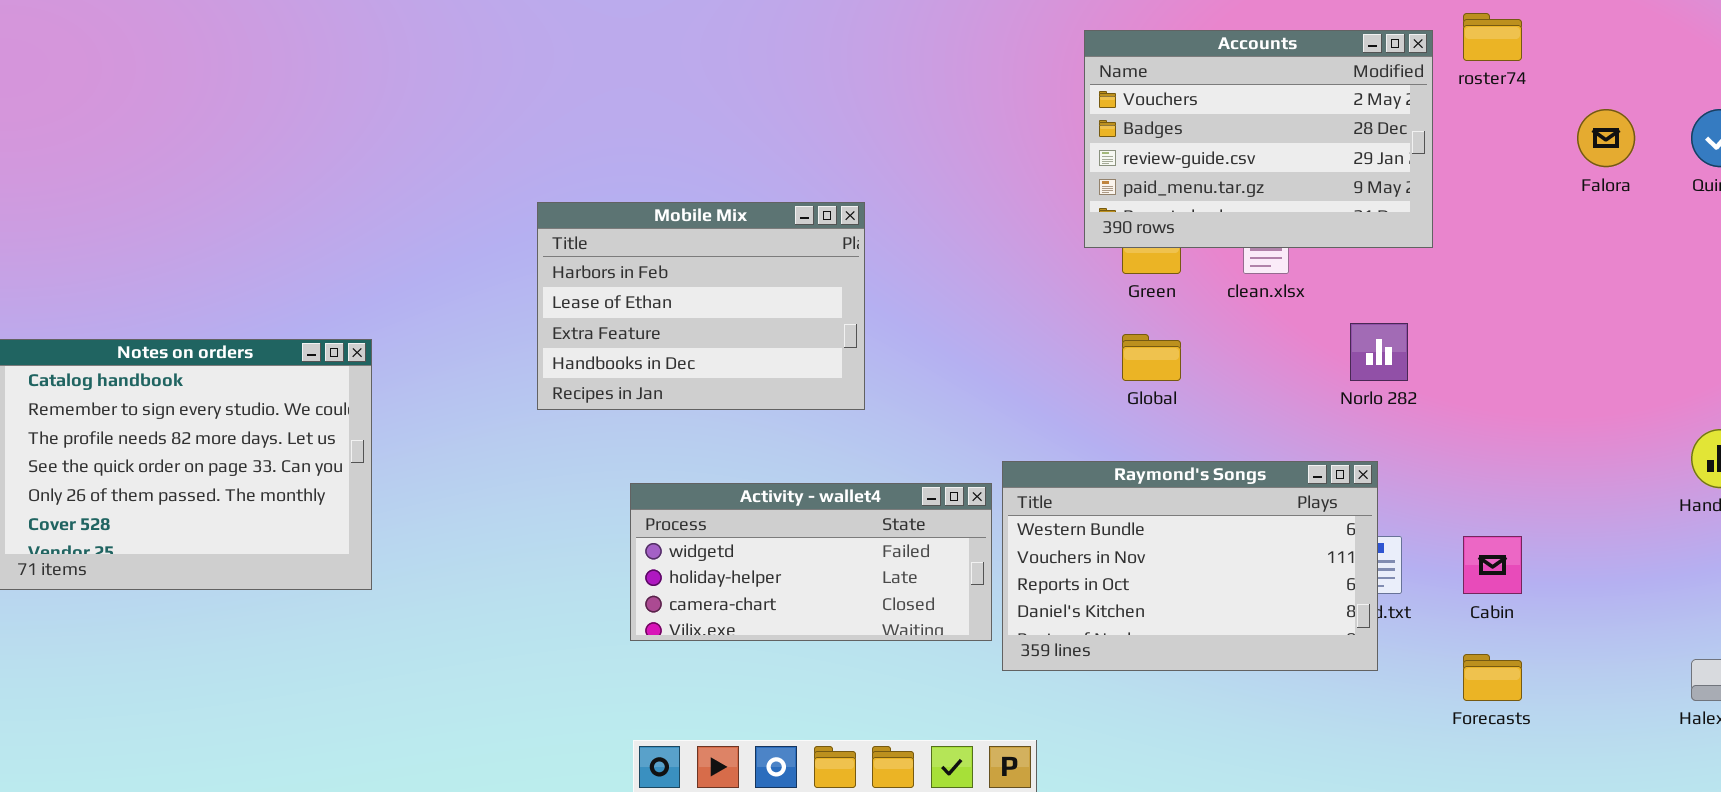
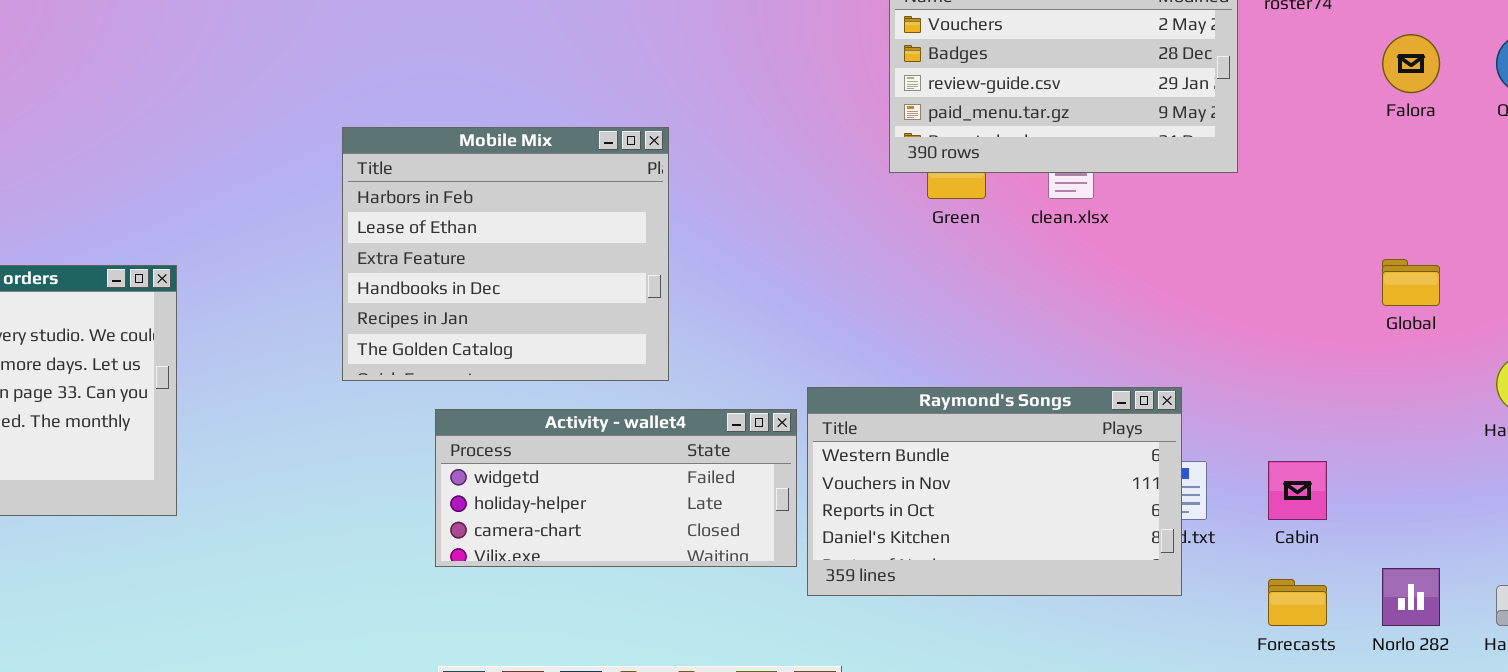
Mobile Mix: [537,202,865,410] -> [342,127,669,381], resized
Norlo 282: [1350,323,1408,381] -> [1382,568,1440,626], moved
Global: [1122,334,1181,381] -> [1382,259,1440,306], moved

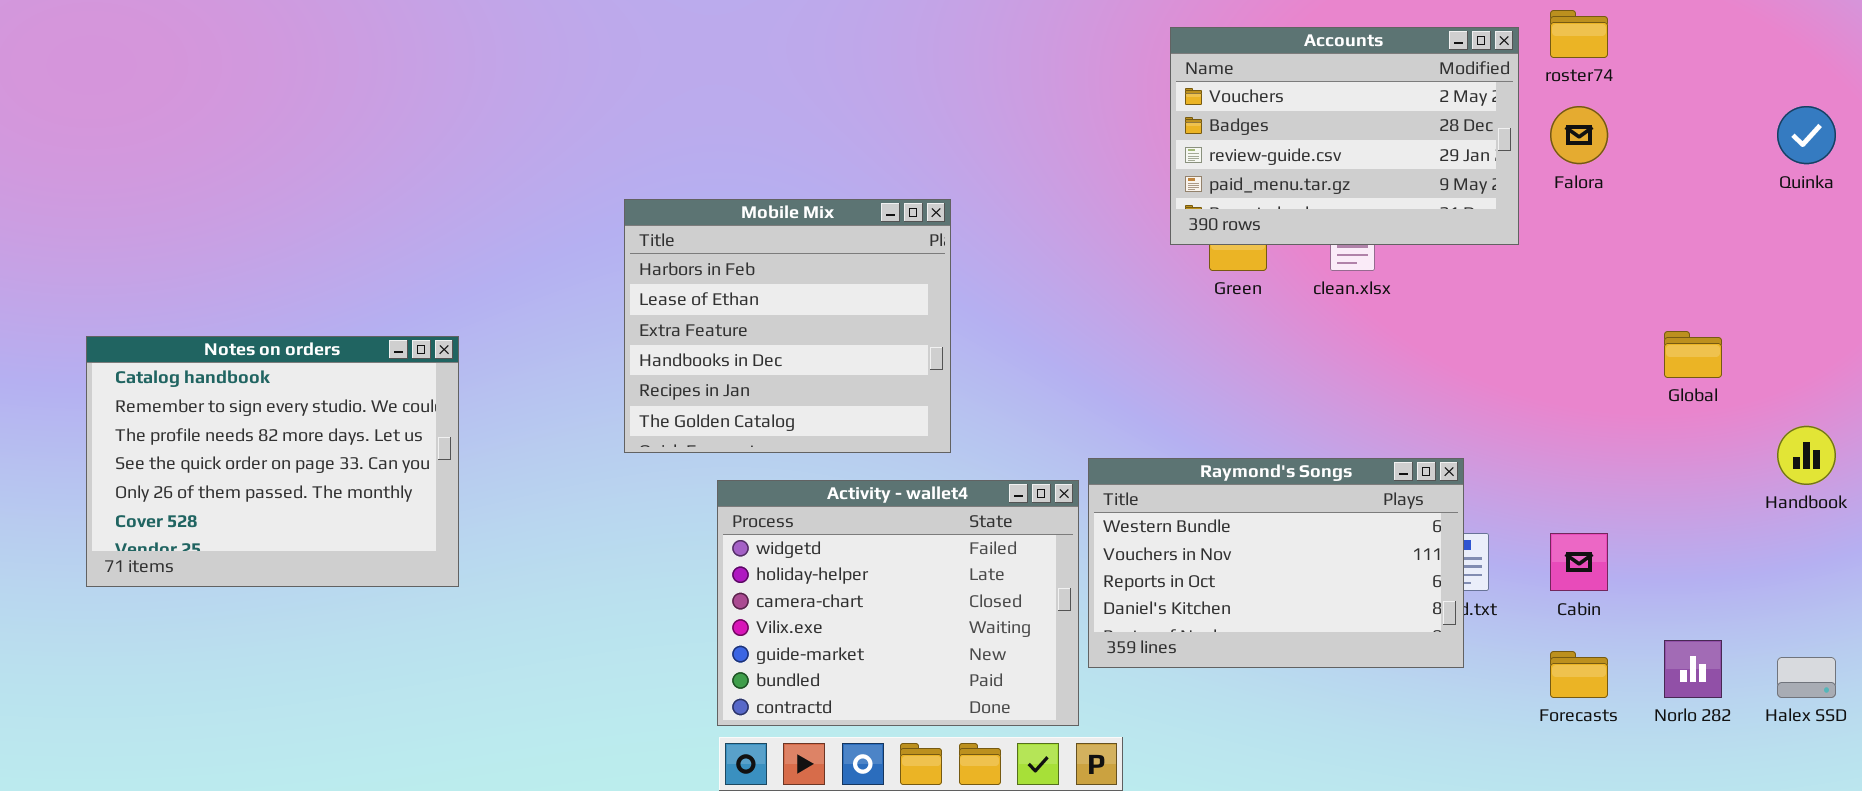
Falora: [1382,34,1440,93] -> [1550,106,1608,164], moved
Activity - wallet4: [435,409,797,567] -> [717,480,1079,726], resized

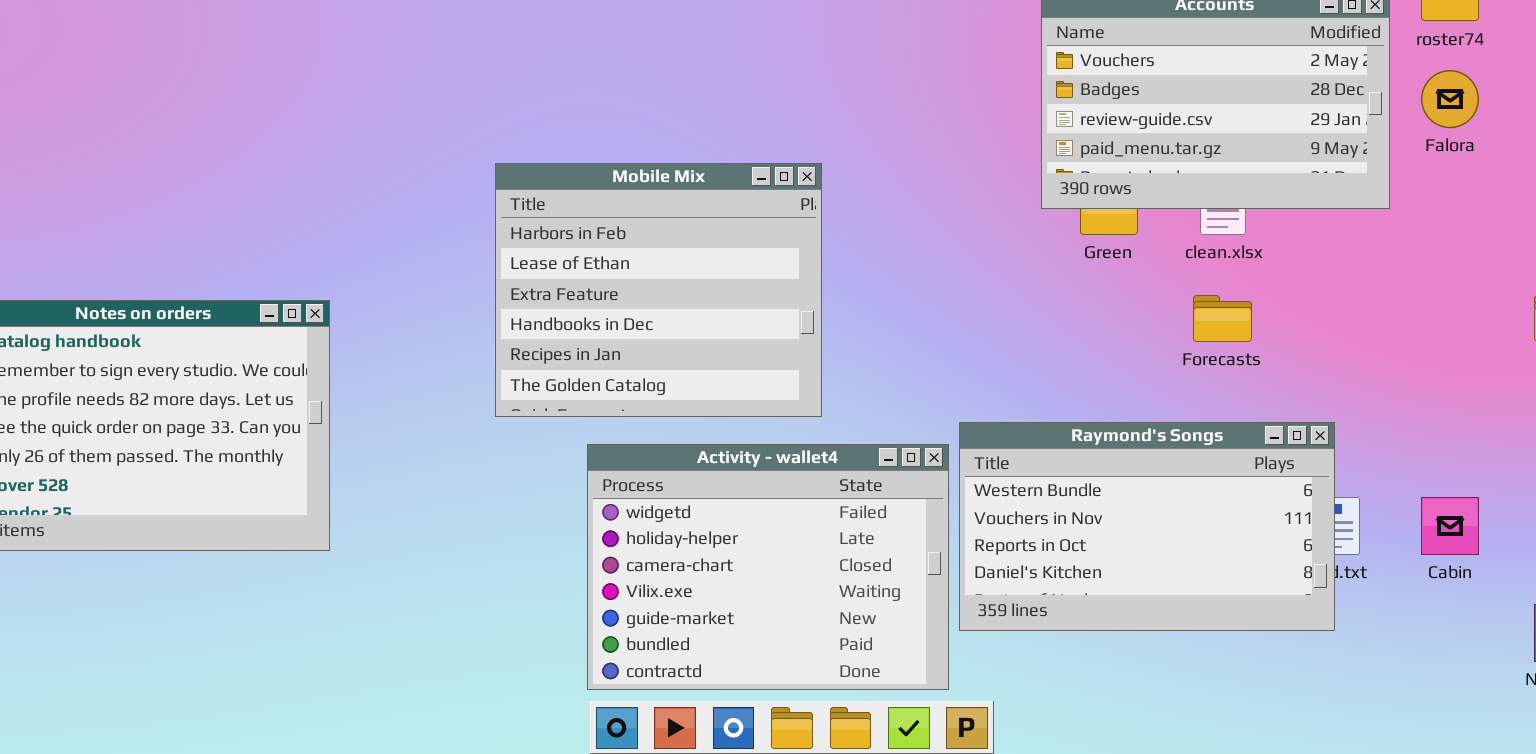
Forecasts: [1550,651,1608,698] -> [1193,295,1252,342], moved

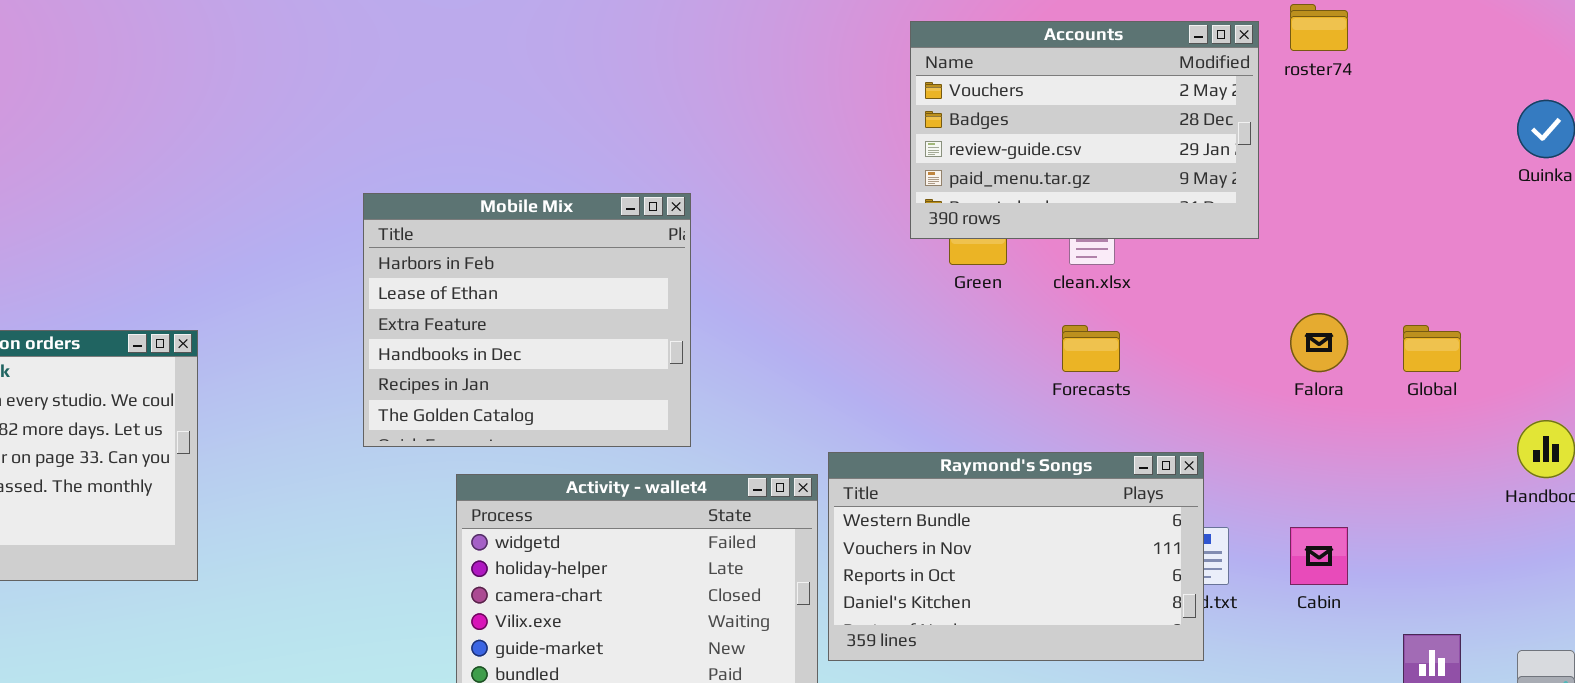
Falora: [1421,70,1479,128] -> [1290,313,1348,372], moved

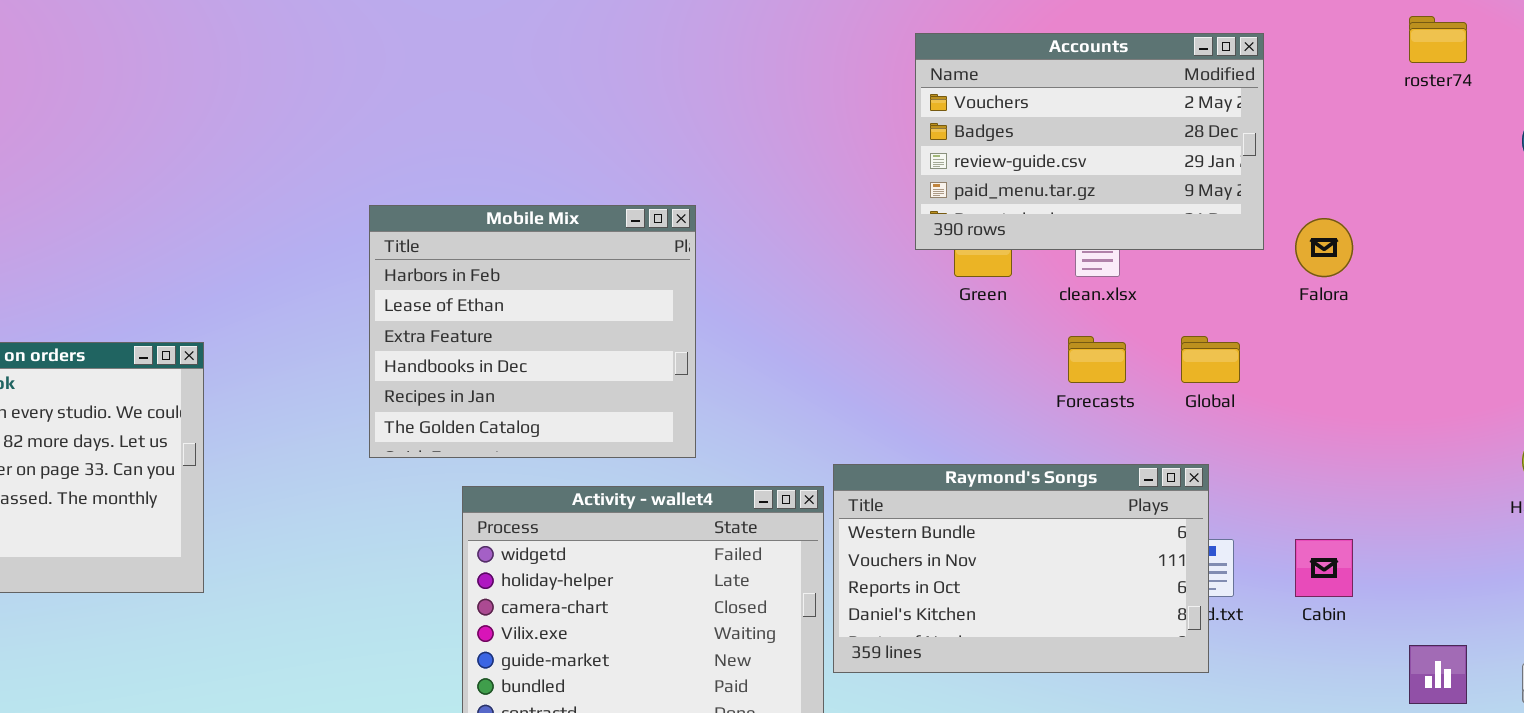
roster74: [1290,4,1348,51] -> [1409,16,1467,63], moved
Falora: [1290,313,1348,372] -> [1295,218,1353,277], moved
Global: [1403,325,1461,372] -> [1181,336,1240,383], moved

